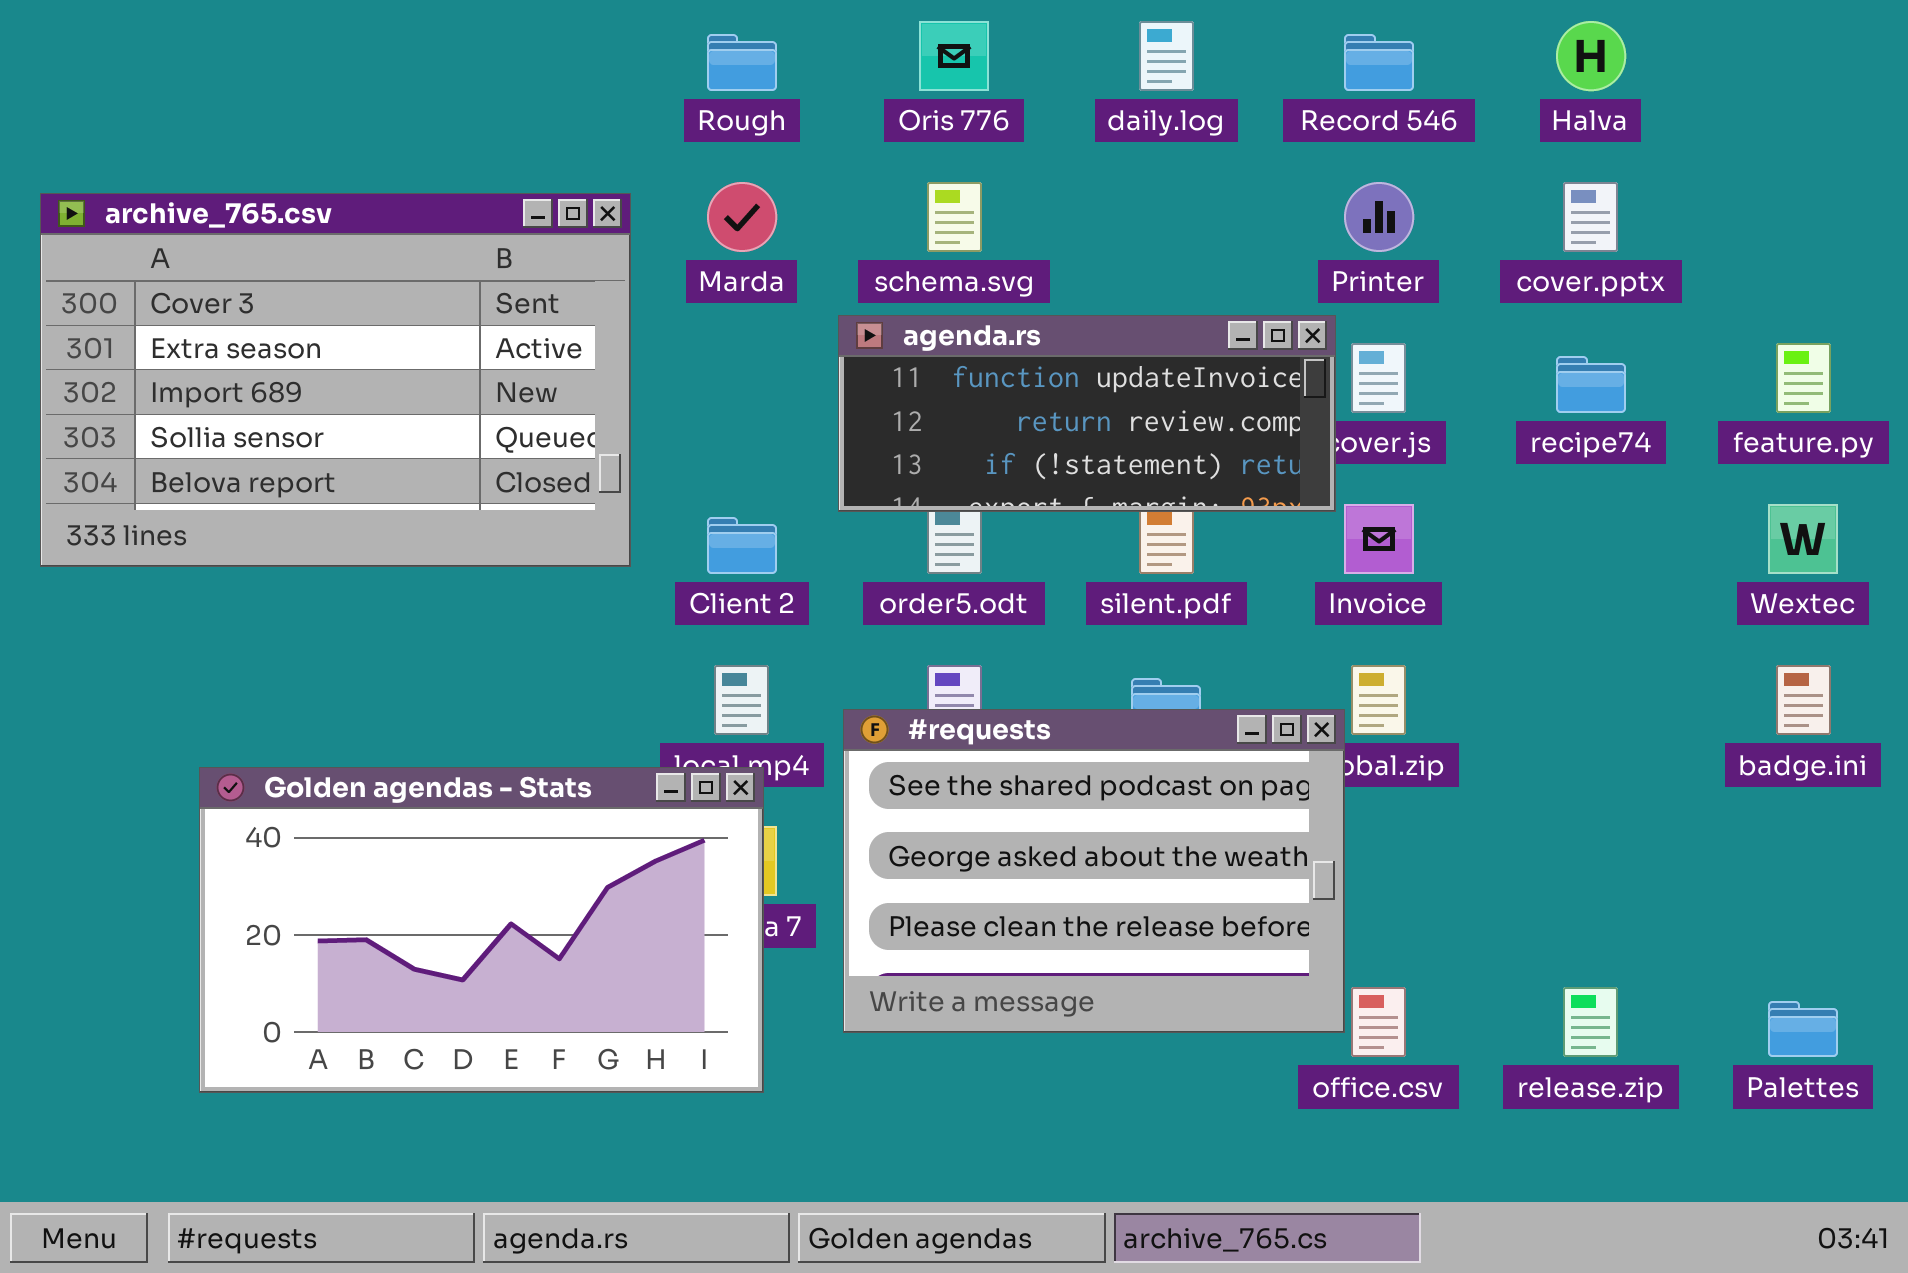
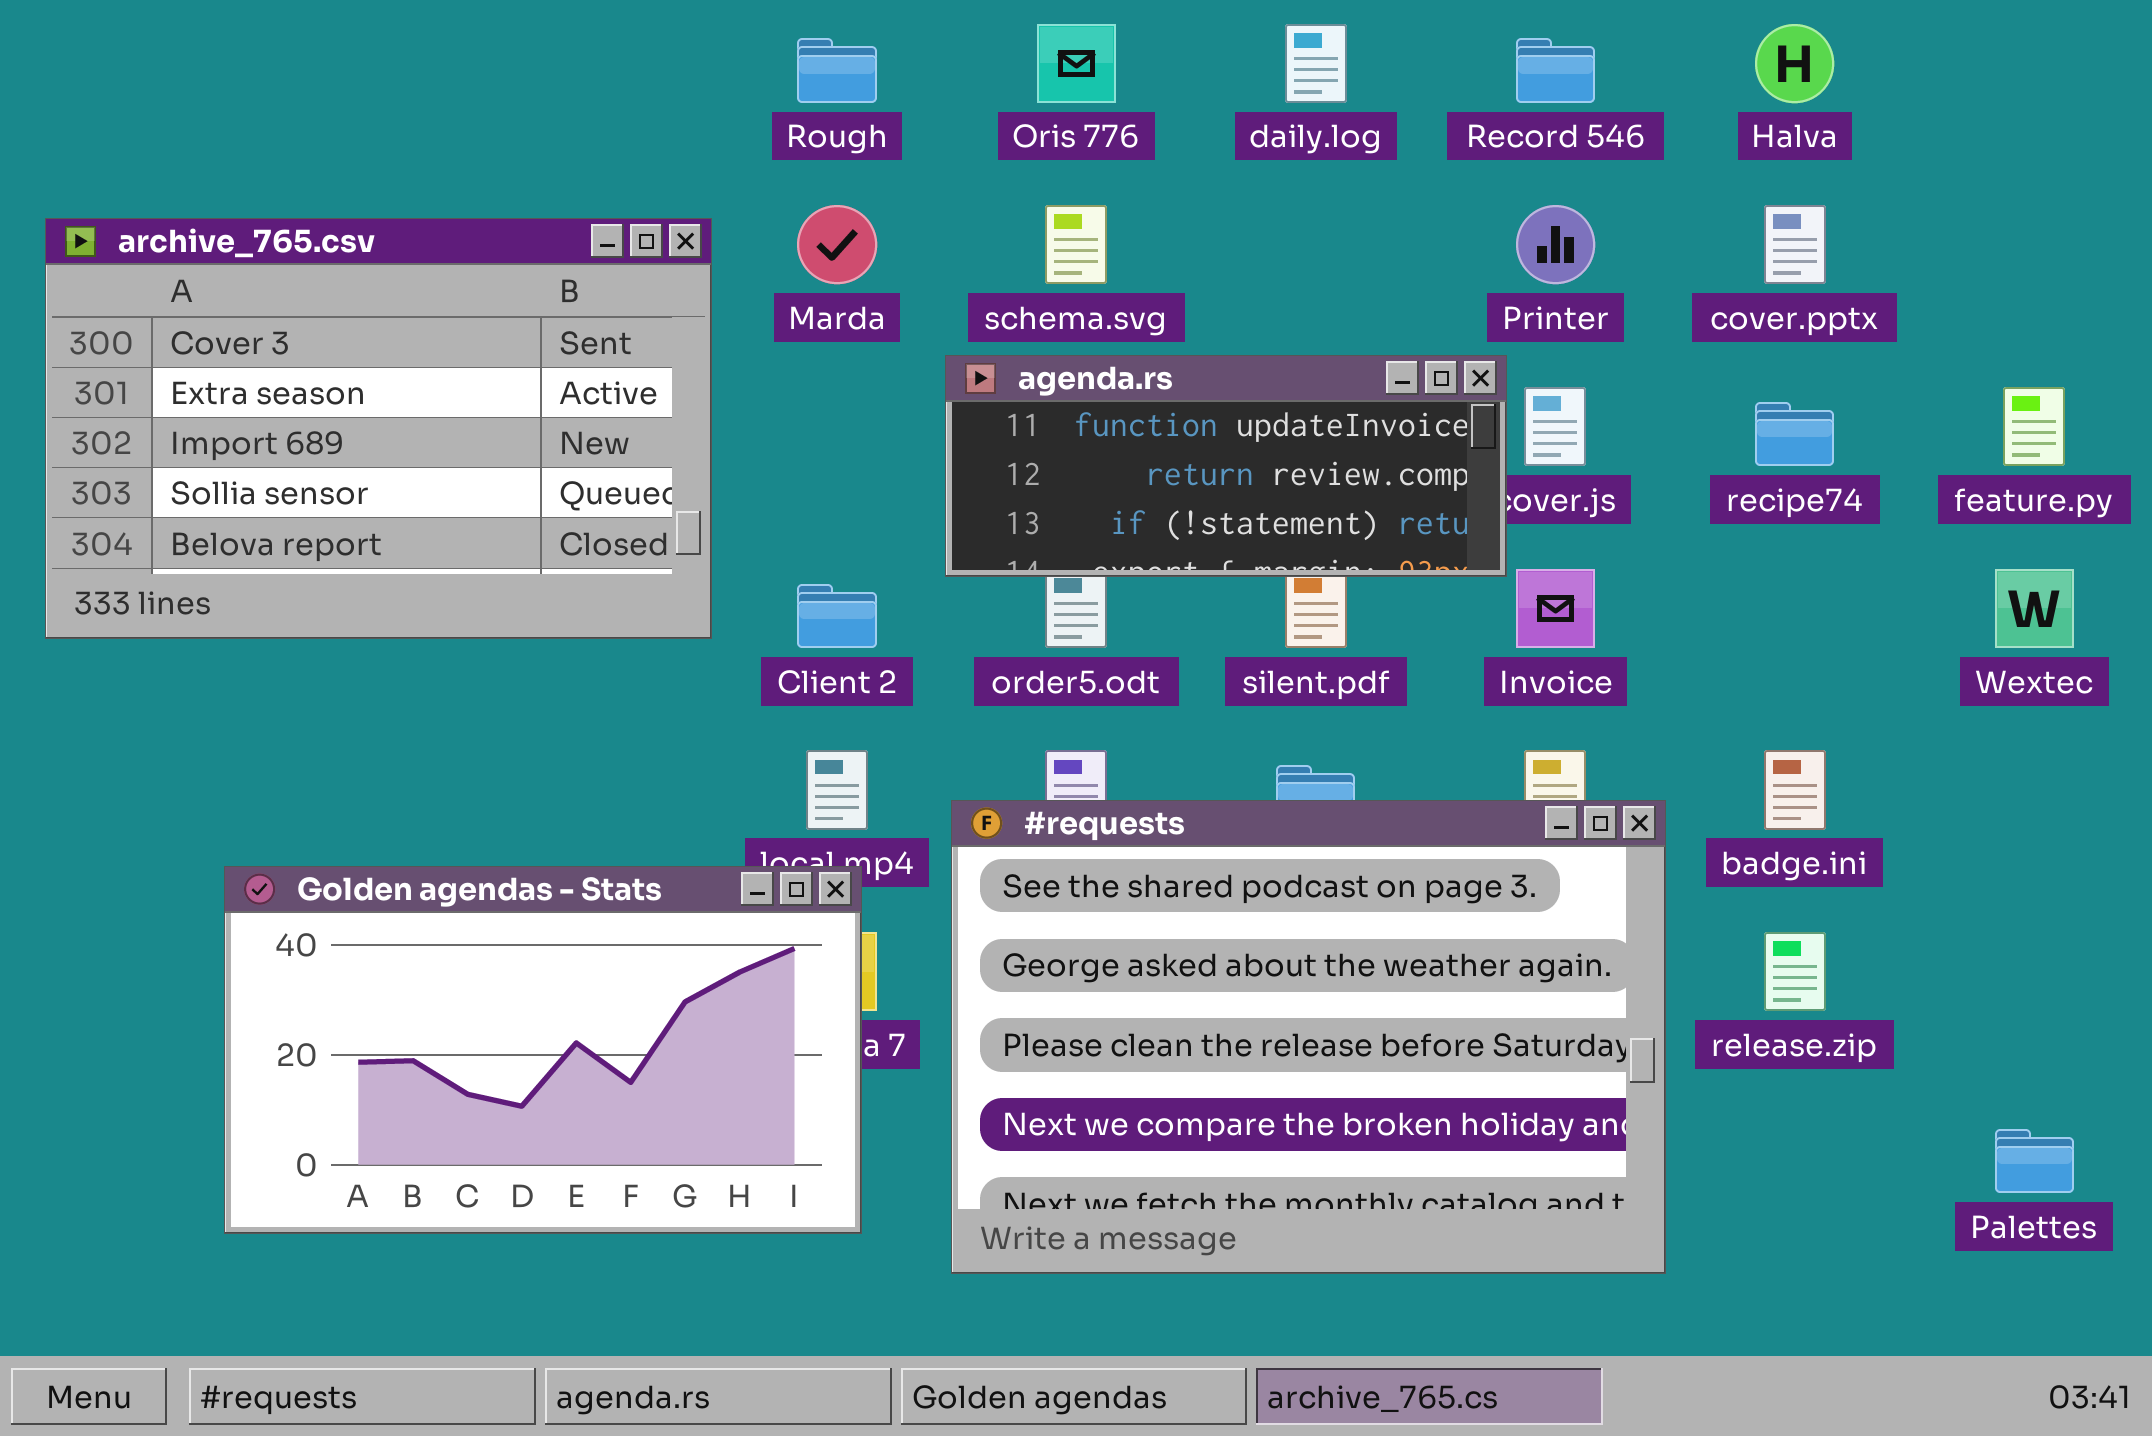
badge.ini: [1776,665,1831,735] -> [1764,750,1826,830], moved
#requests: [843,709,1345,1033] -> [951,800,1666,1274], resized
release.zip: [1563,987,1618,1057] -> [1764,932,1826,1011], moved

